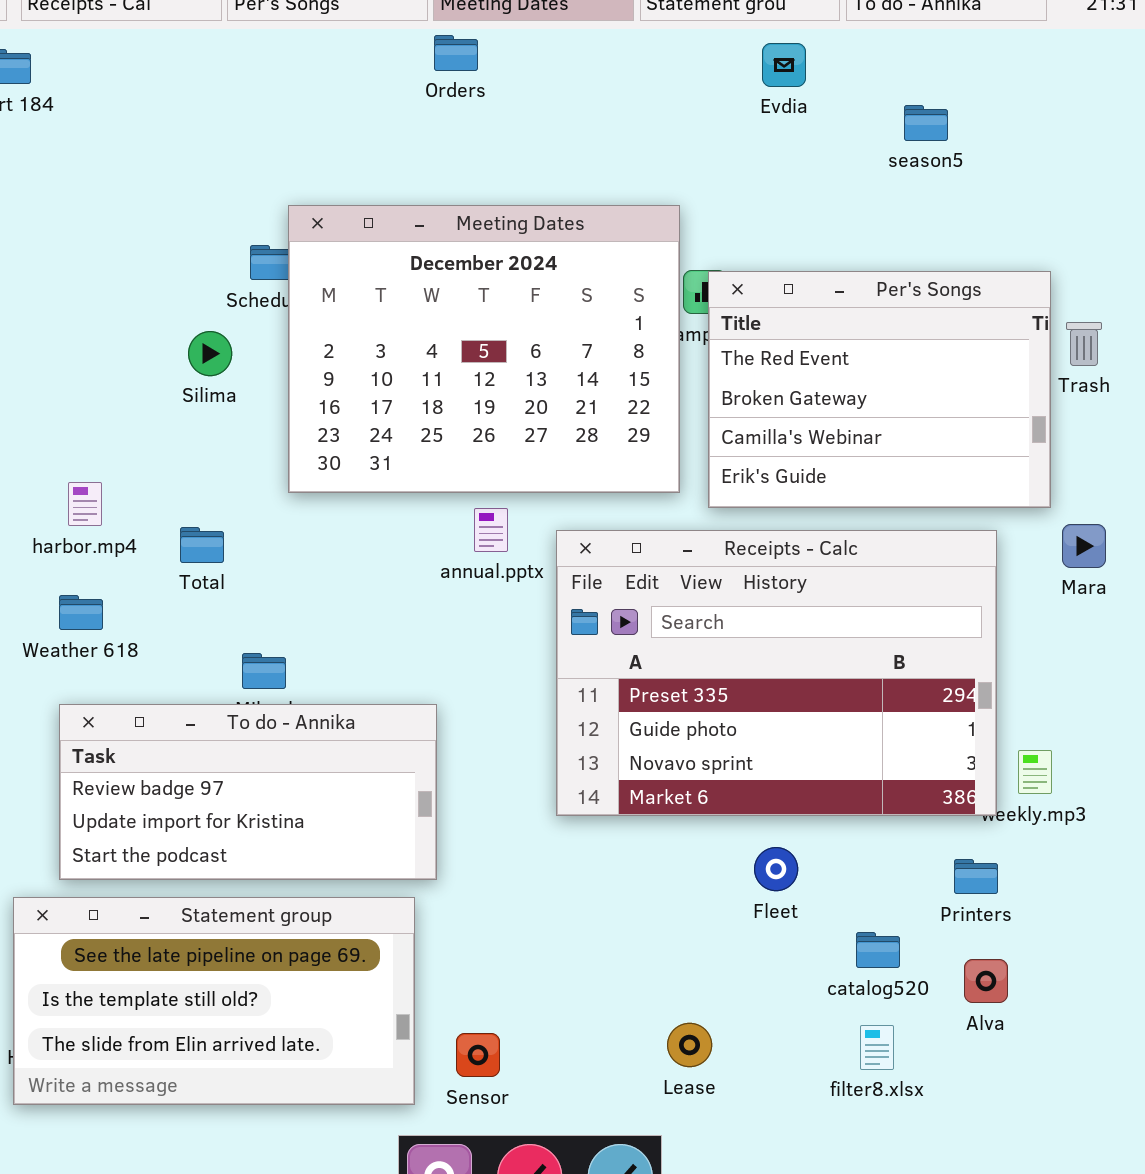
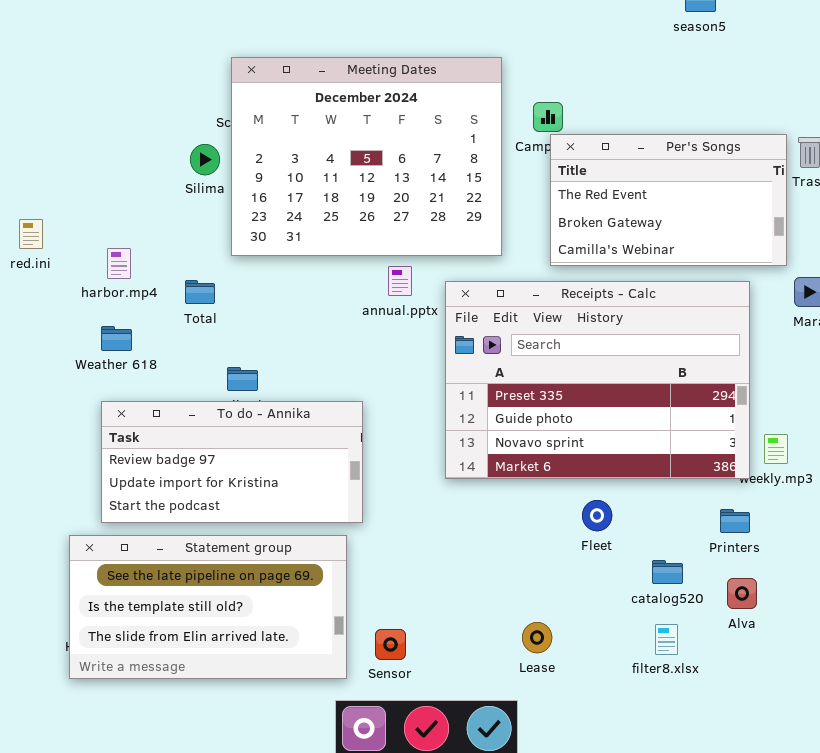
Meeting Dates: [288,205,680,493] -> [231,57,502,256], moved
Per's Songs: [708,271,1051,508] -> [550,134,787,266], resized

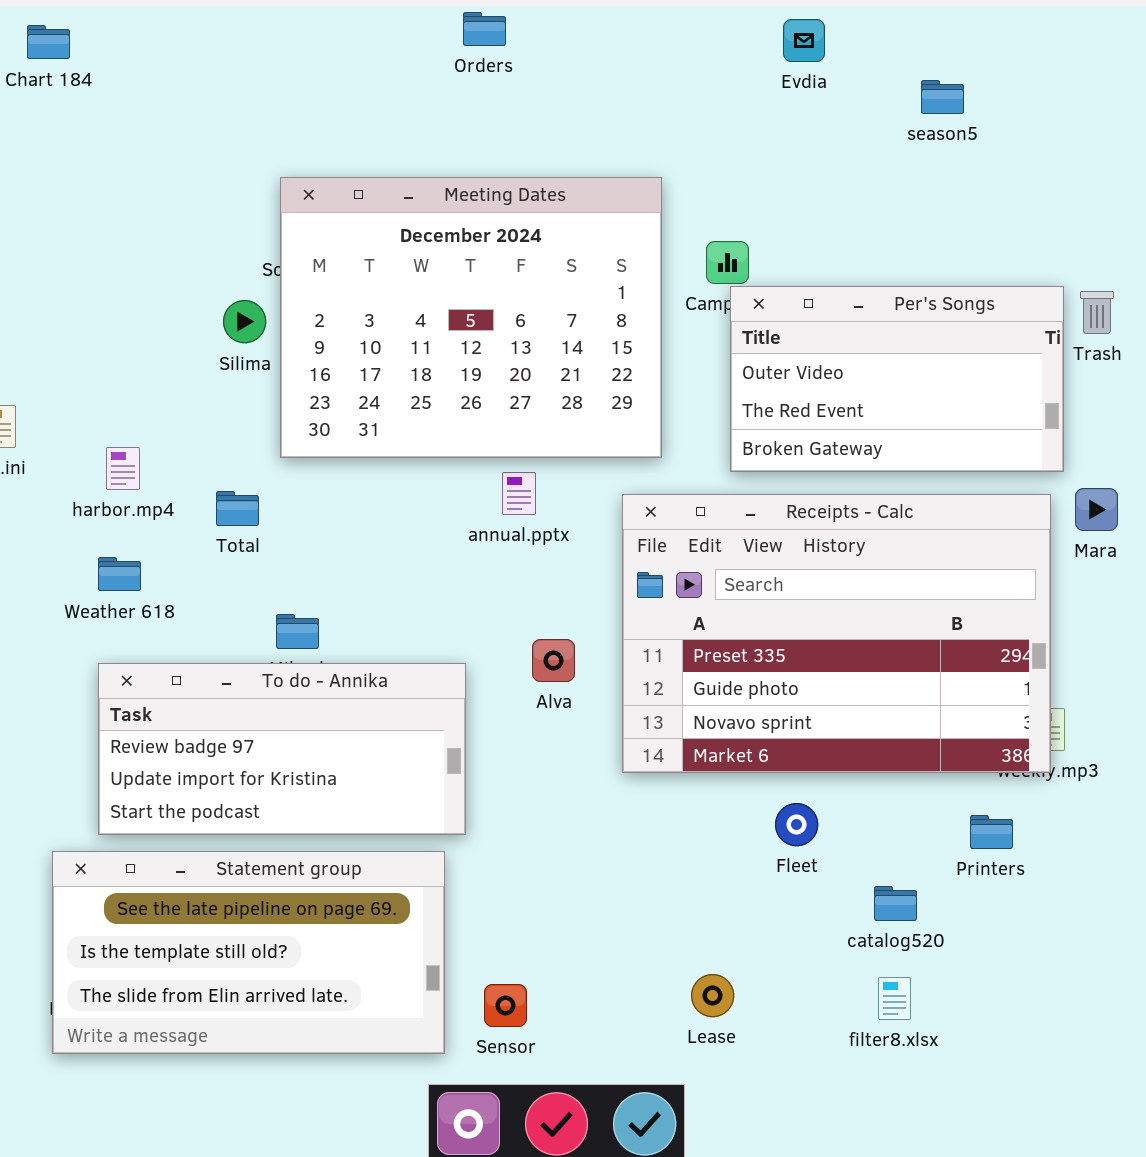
Per's Songs: [550,134,787,266] -> [730,286,1064,472], scrolled up 1 row
Receipts - Calc: [445,281,750,479] -> [622,494,1051,773], moved
Alva: [727,578,757,609] -> [532,639,575,682], moved

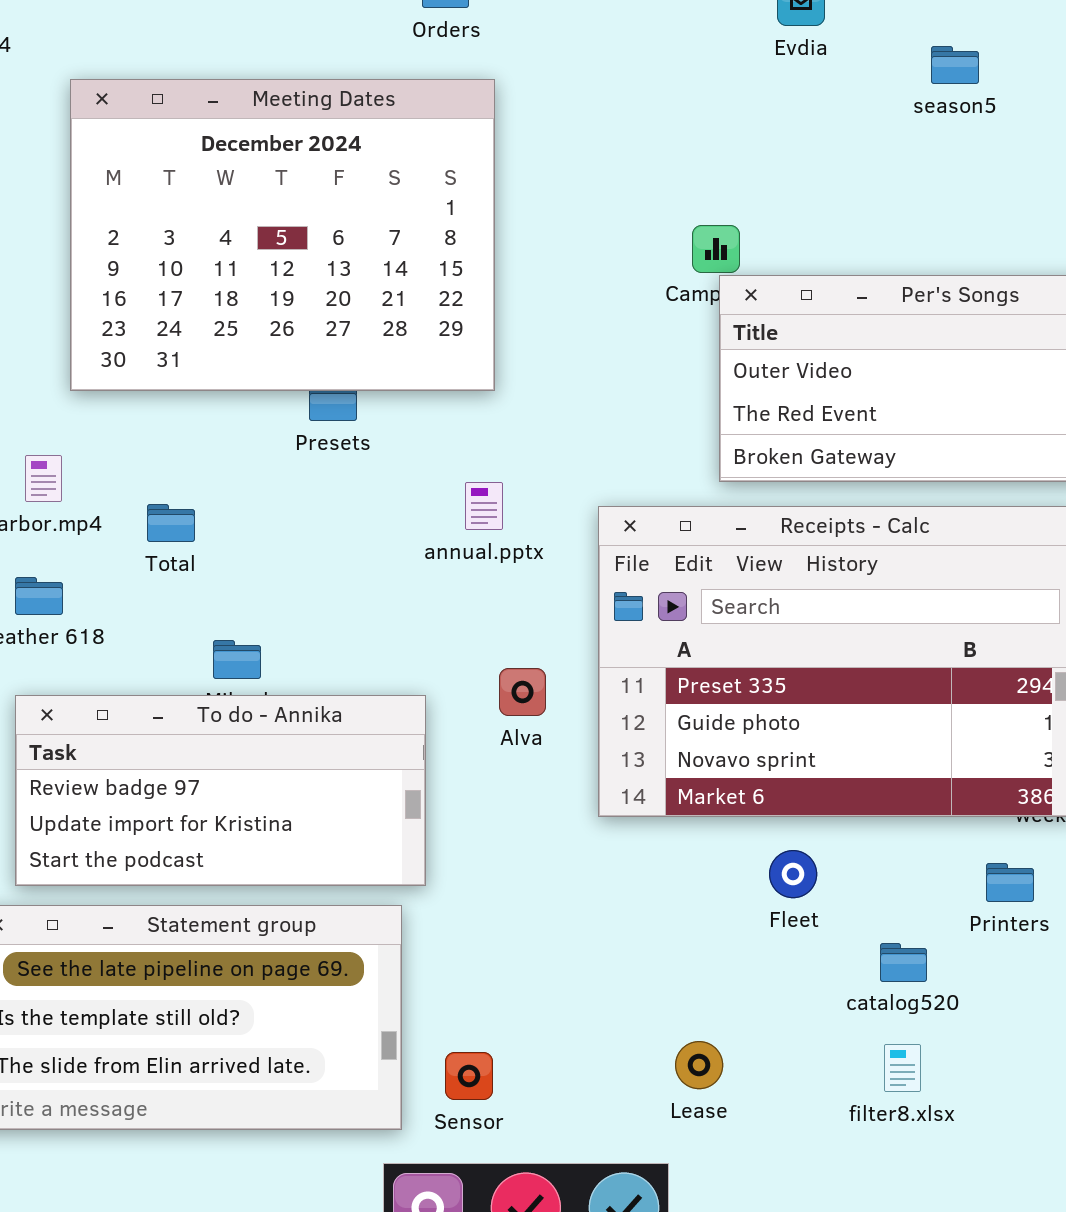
Meeting Dates: [280,177,662,458] -> [70,79,495,391], moved

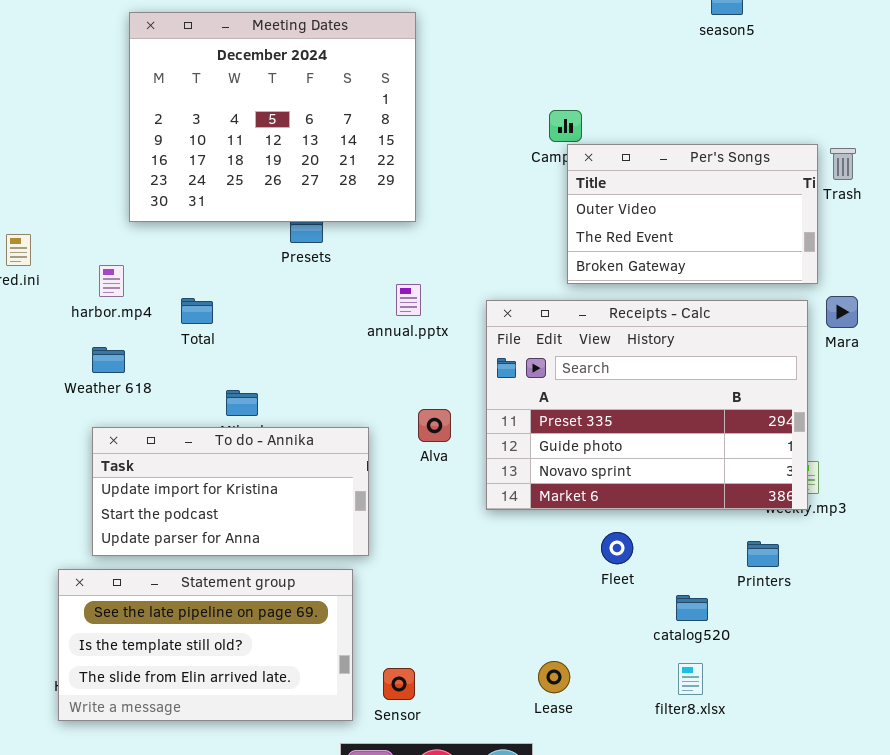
To do - Annika: [15,695,426,886] -> [92,427,369,556], scrolled down 1 row

